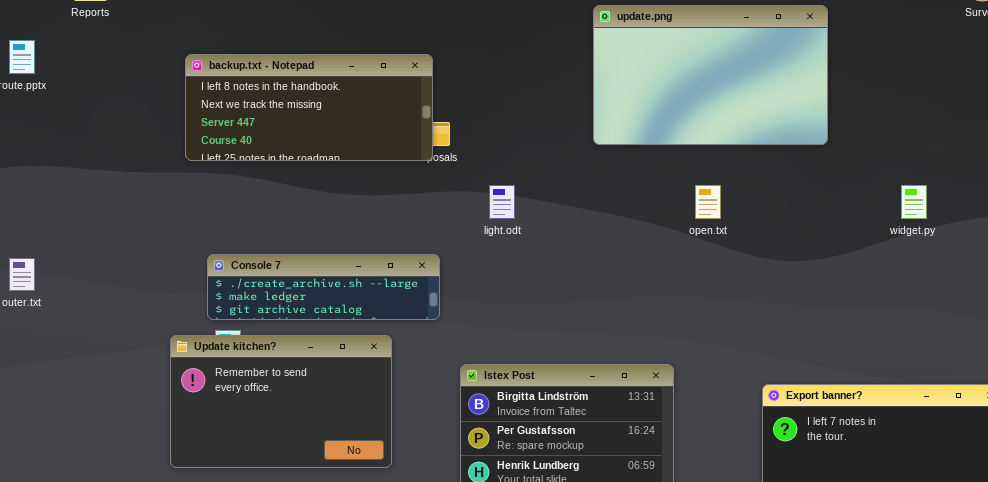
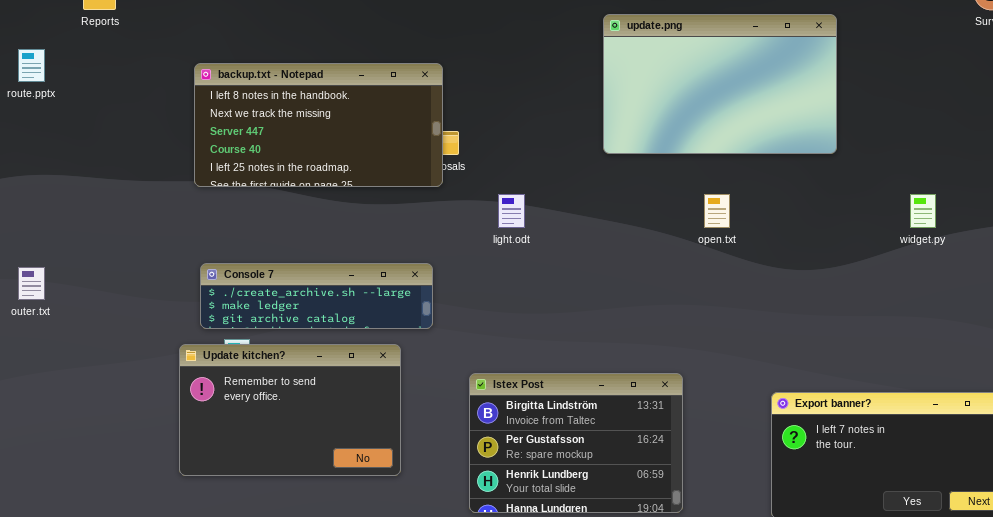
backup.txt - Notepad: [185,54,433,161] -> [194,63,443,187], resized
Console 7: [207,254,440,320] -> [200,263,433,329], moved

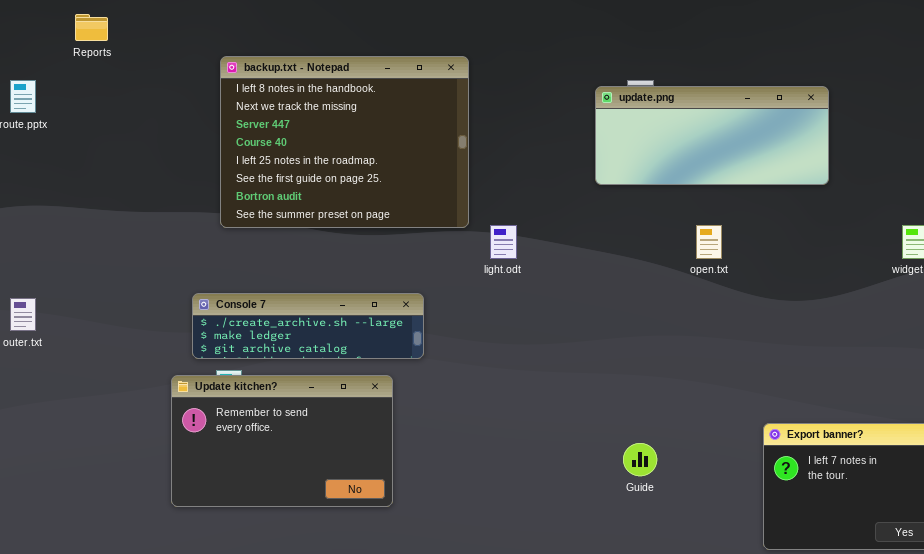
update.png: [603,14,837,154] -> [595,86,829,185], resized
backup.txt - Notepad: [194,63,443,187] -> [220,56,469,228], moved, resized
Istex Post: [469,373,683,513] -> none, closed

